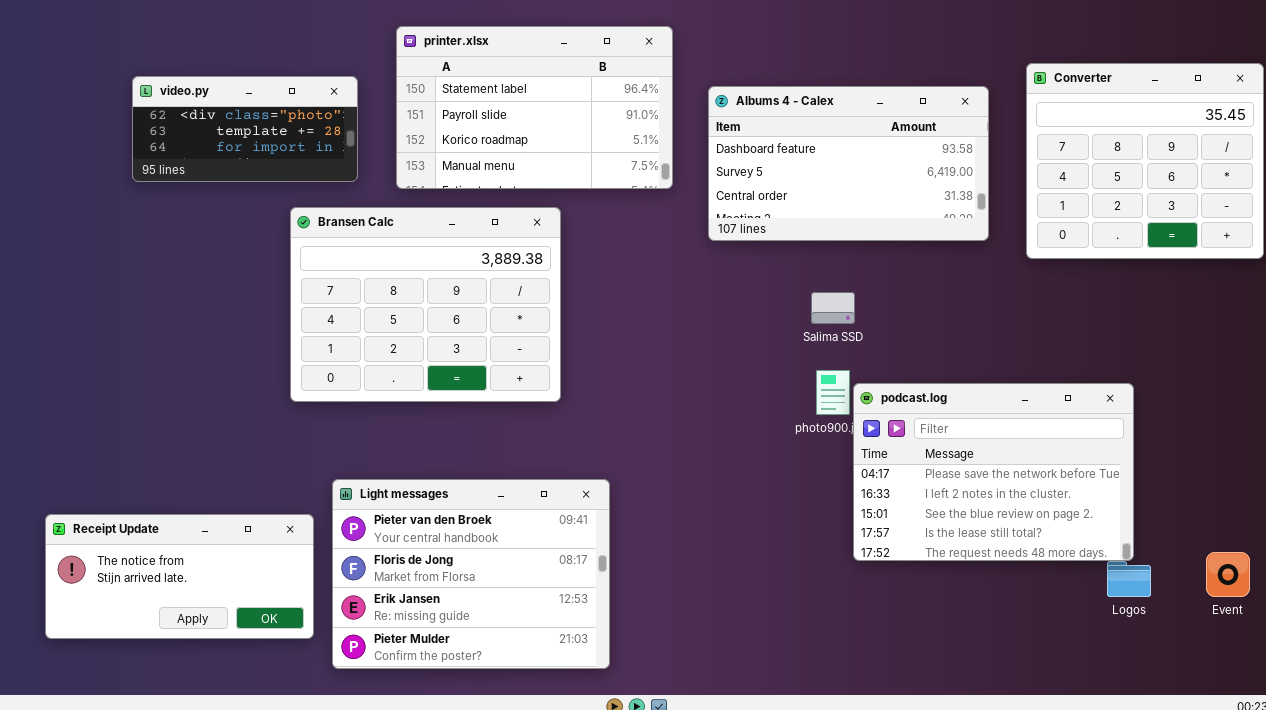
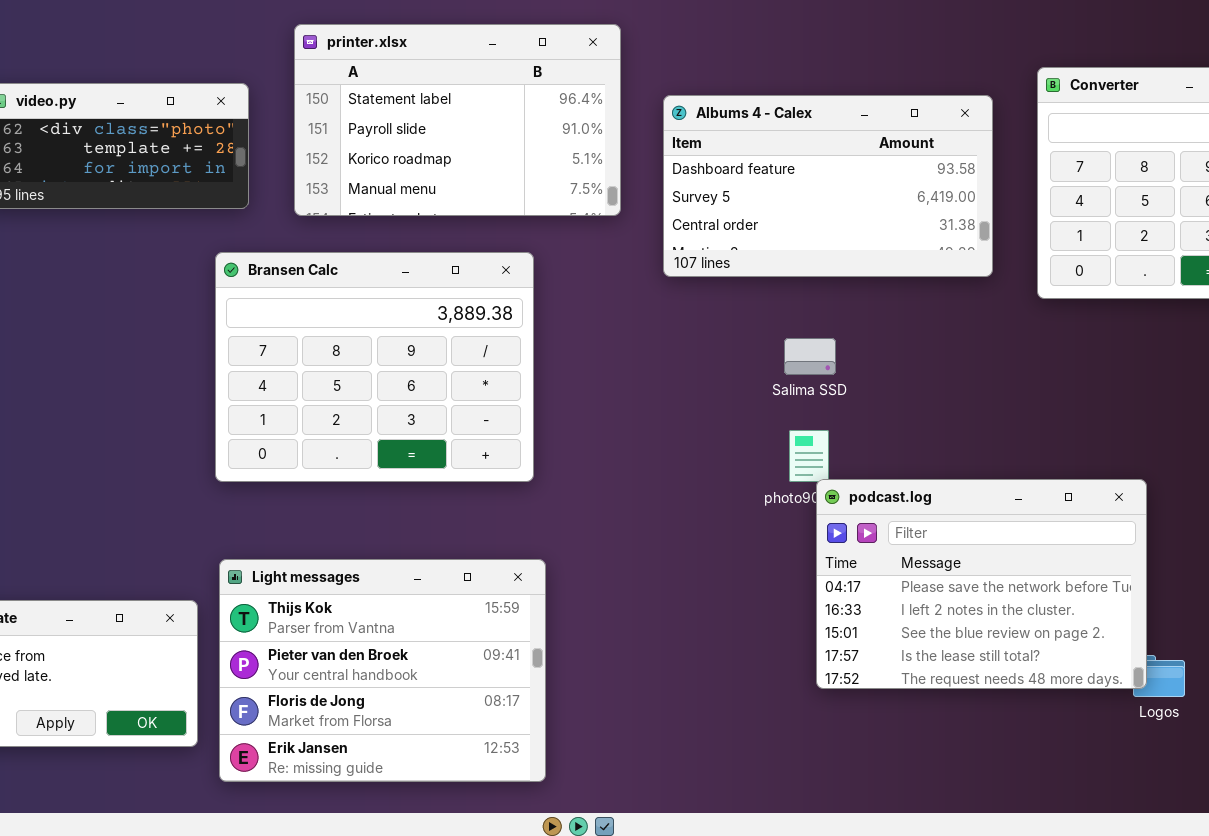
Bransen Calc: [290,207,561,402] -> [215,252,534,482], moved
podcast.log: [853,383,1134,561] -> [816,479,1147,689], moved
Light messages: [332,479,610,669] -> [219,559,546,782], scrolled up 1 row

